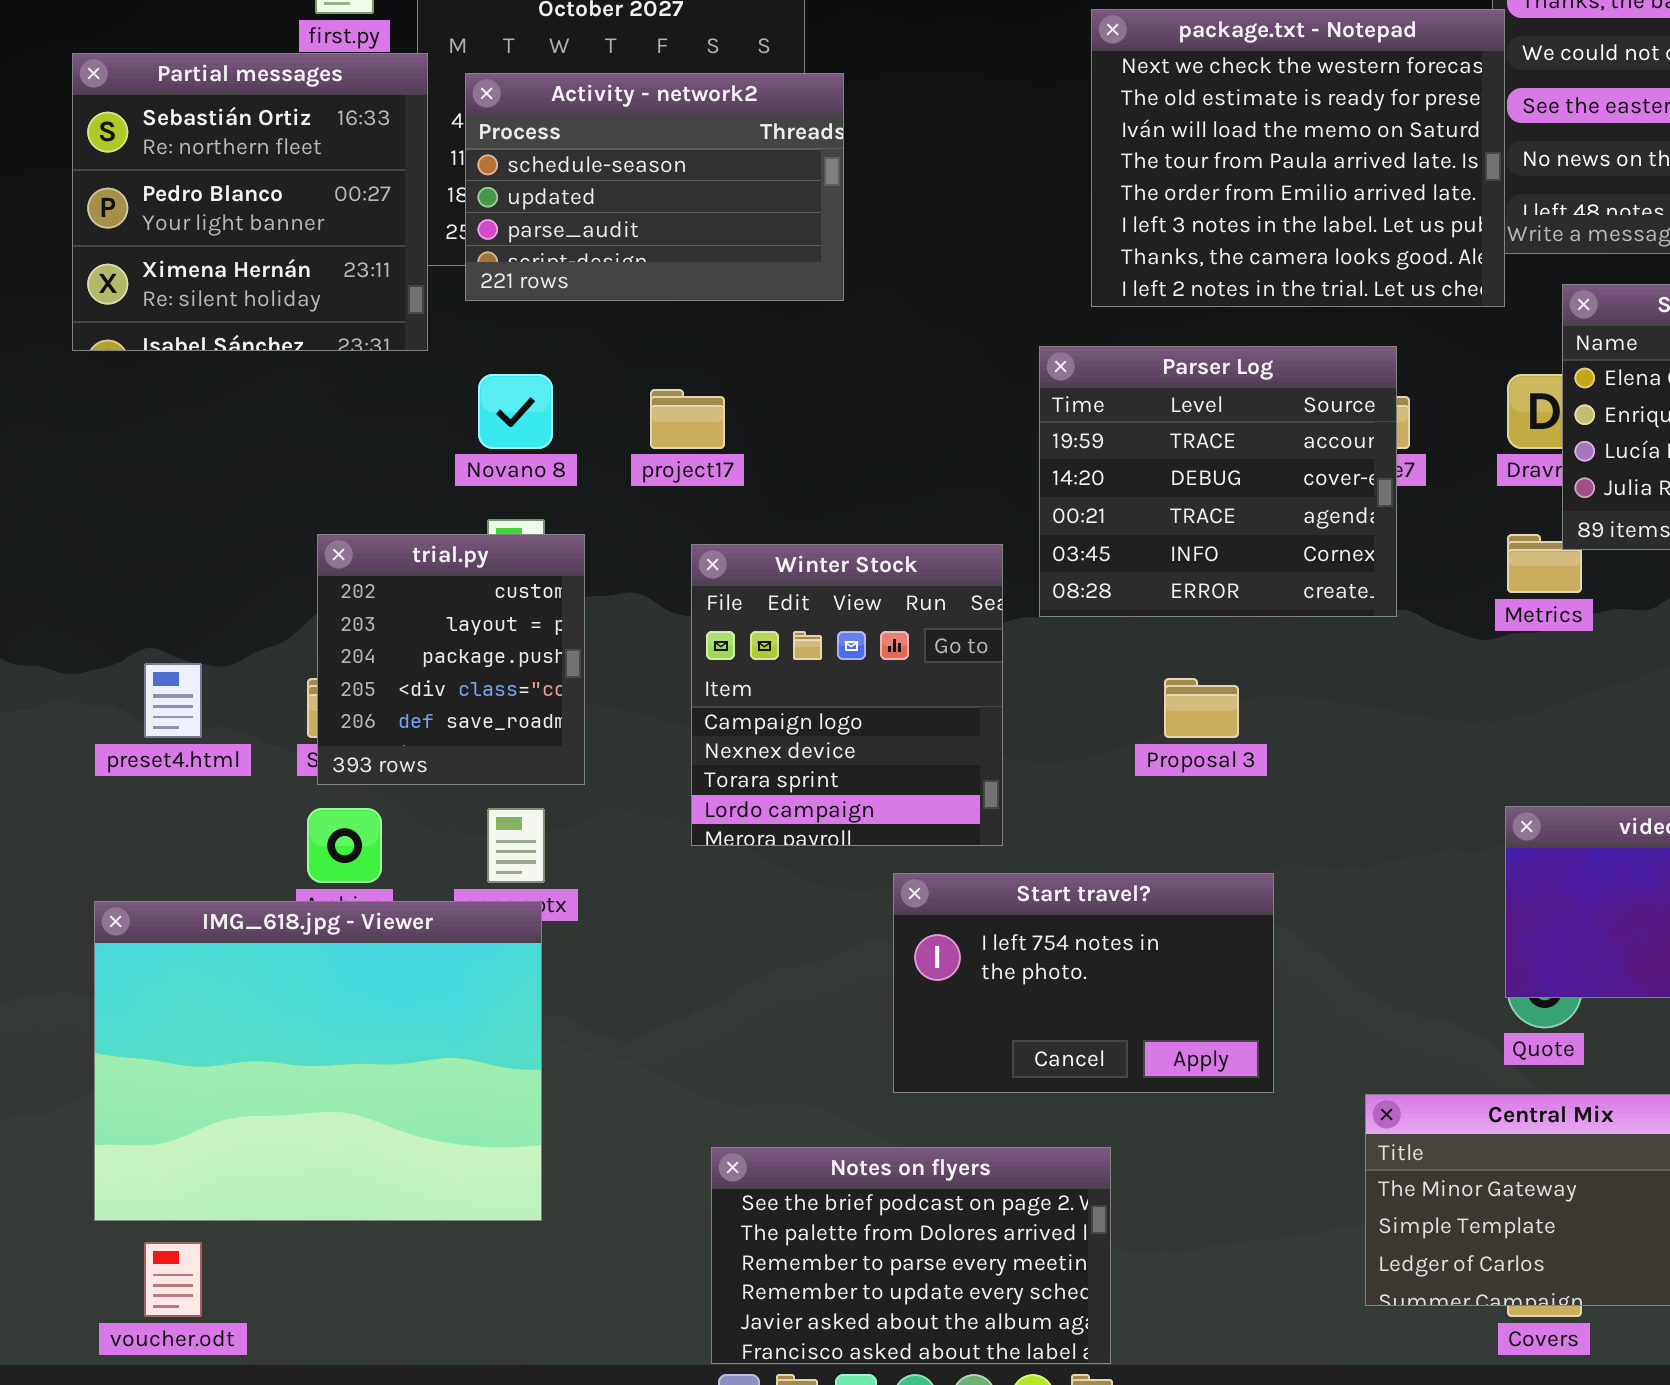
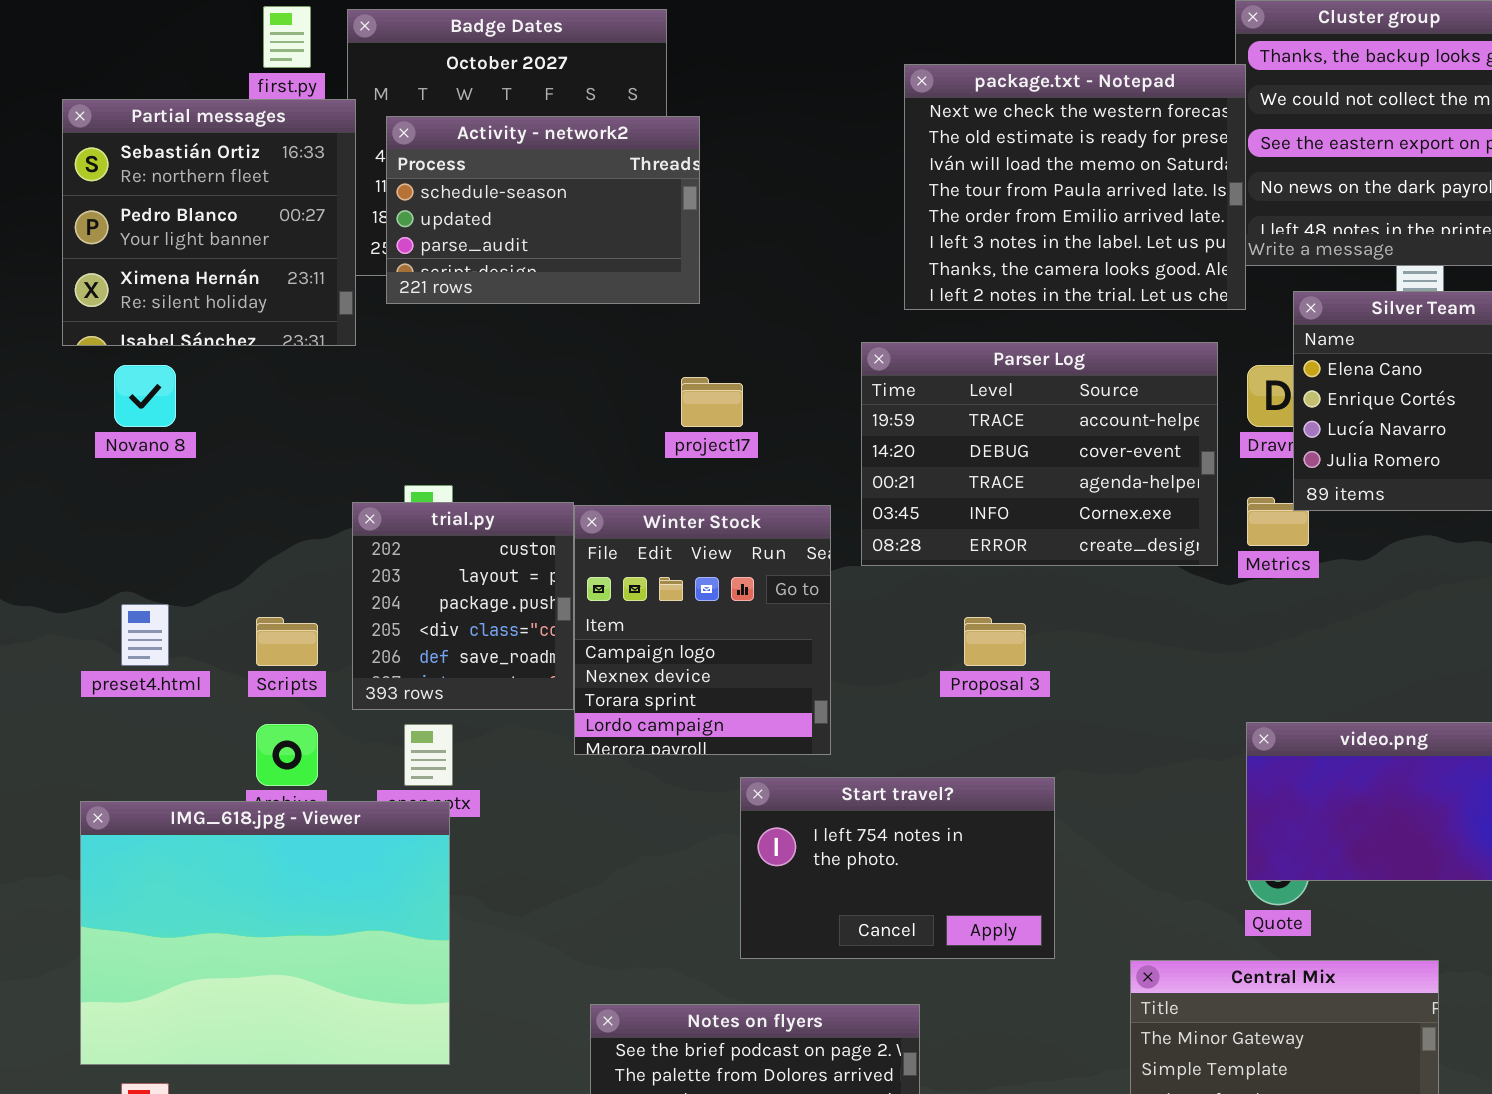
Parser Log: [1039,346,1397,617] -> [861,342,1218,566], resized
Novano 8: [478,374,553,449] -> [114,365,176,427], moved
project17: [650,389,725,449] -> [681,377,743,427], moved
trial.py: [317,534,585,785] -> [352,502,574,710], moved

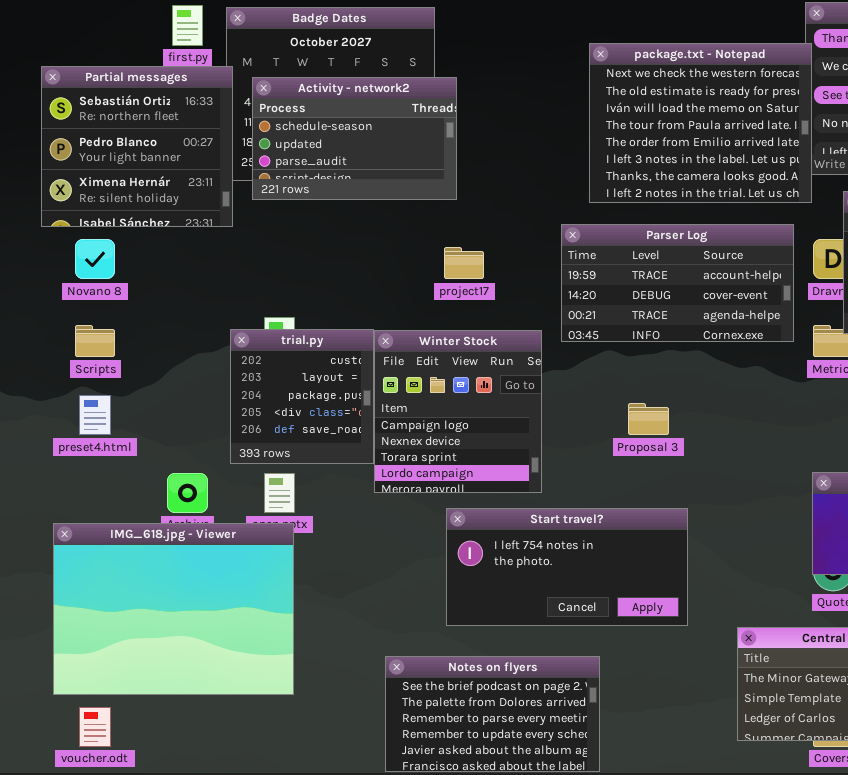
Parser Log: [861,342,1218,566] -> [561,224,794,342], resized
Scripts: [256,617,318,666] -> [75,325,115,357], moved
Start travel?: [740,777,1055,959] -> [446,508,688,626], resized

